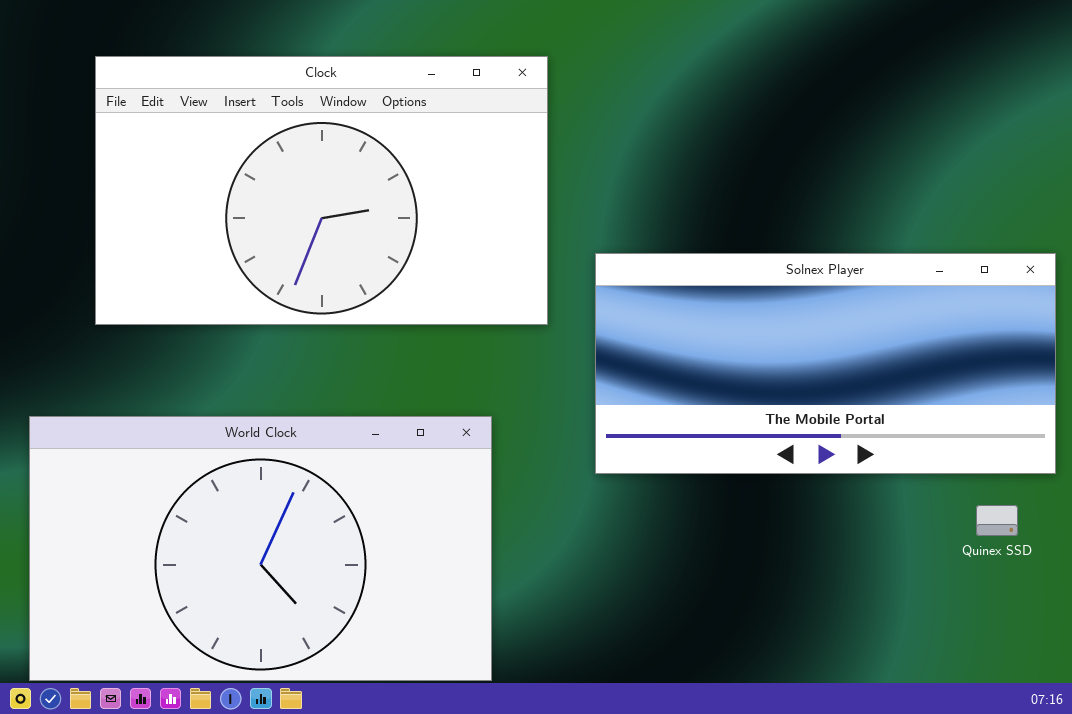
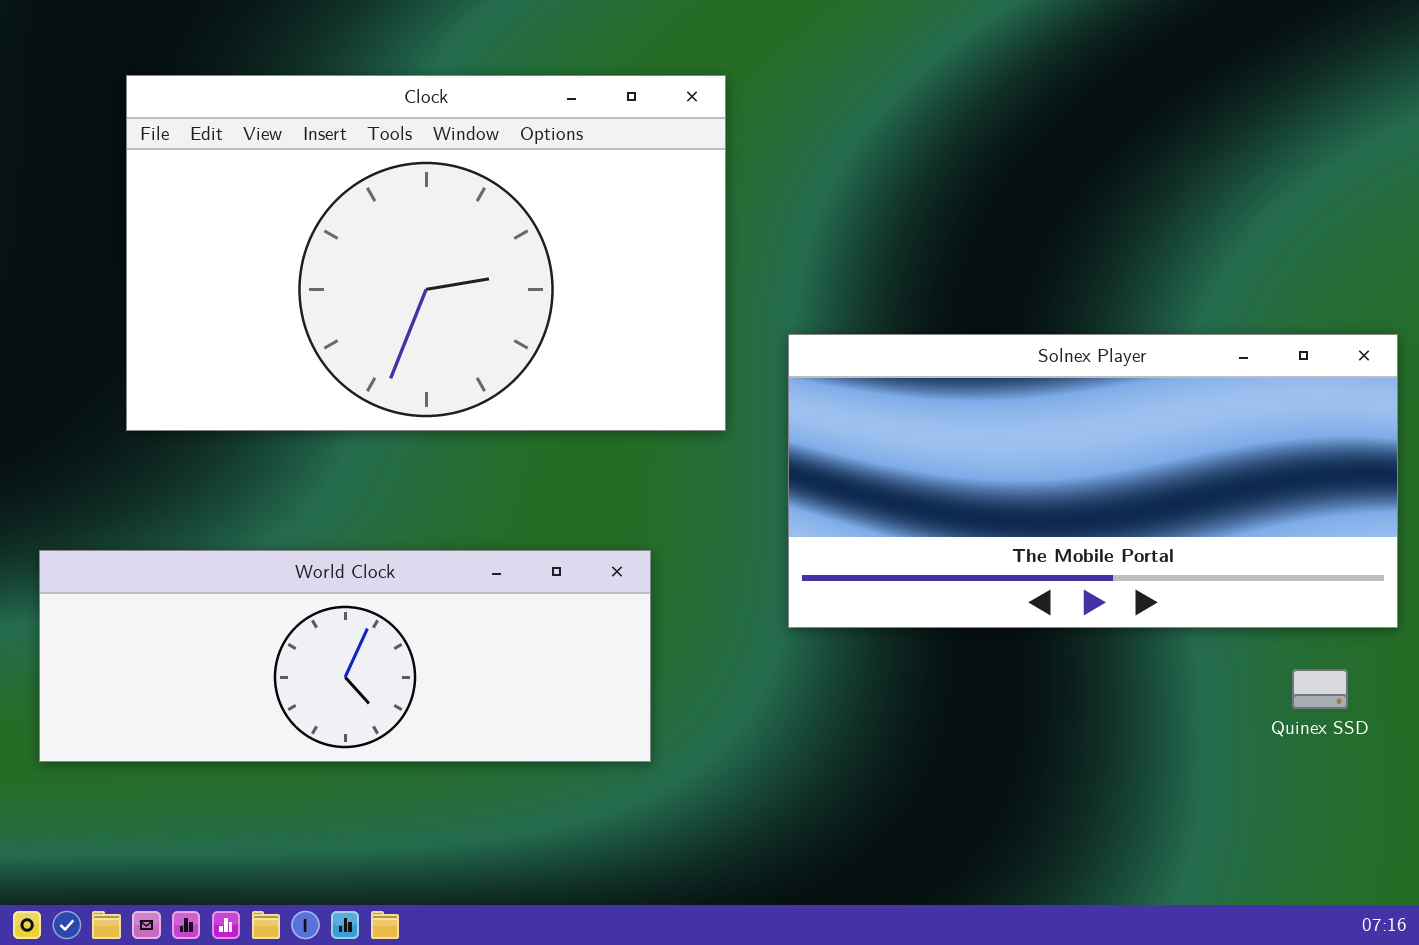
World Clock: [29,416,492,681] -> [39,550,651,762], resized

